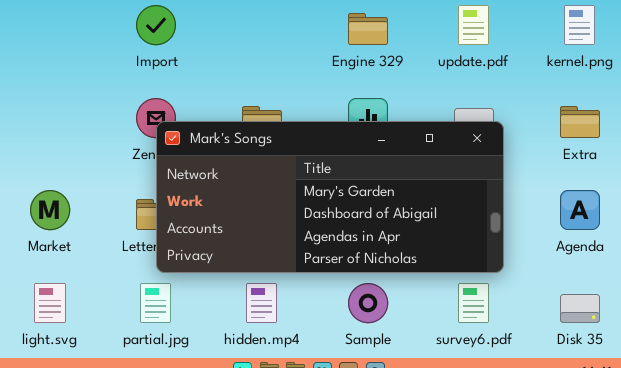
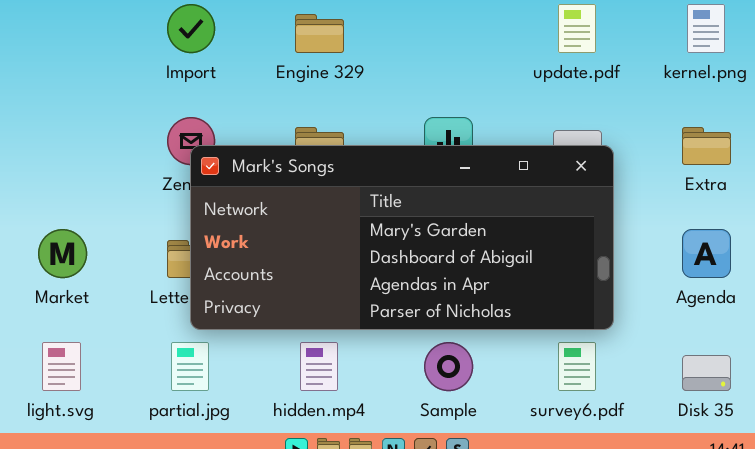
Engine 329: [348,13,388,45] -> [295,14,344,53], moved

